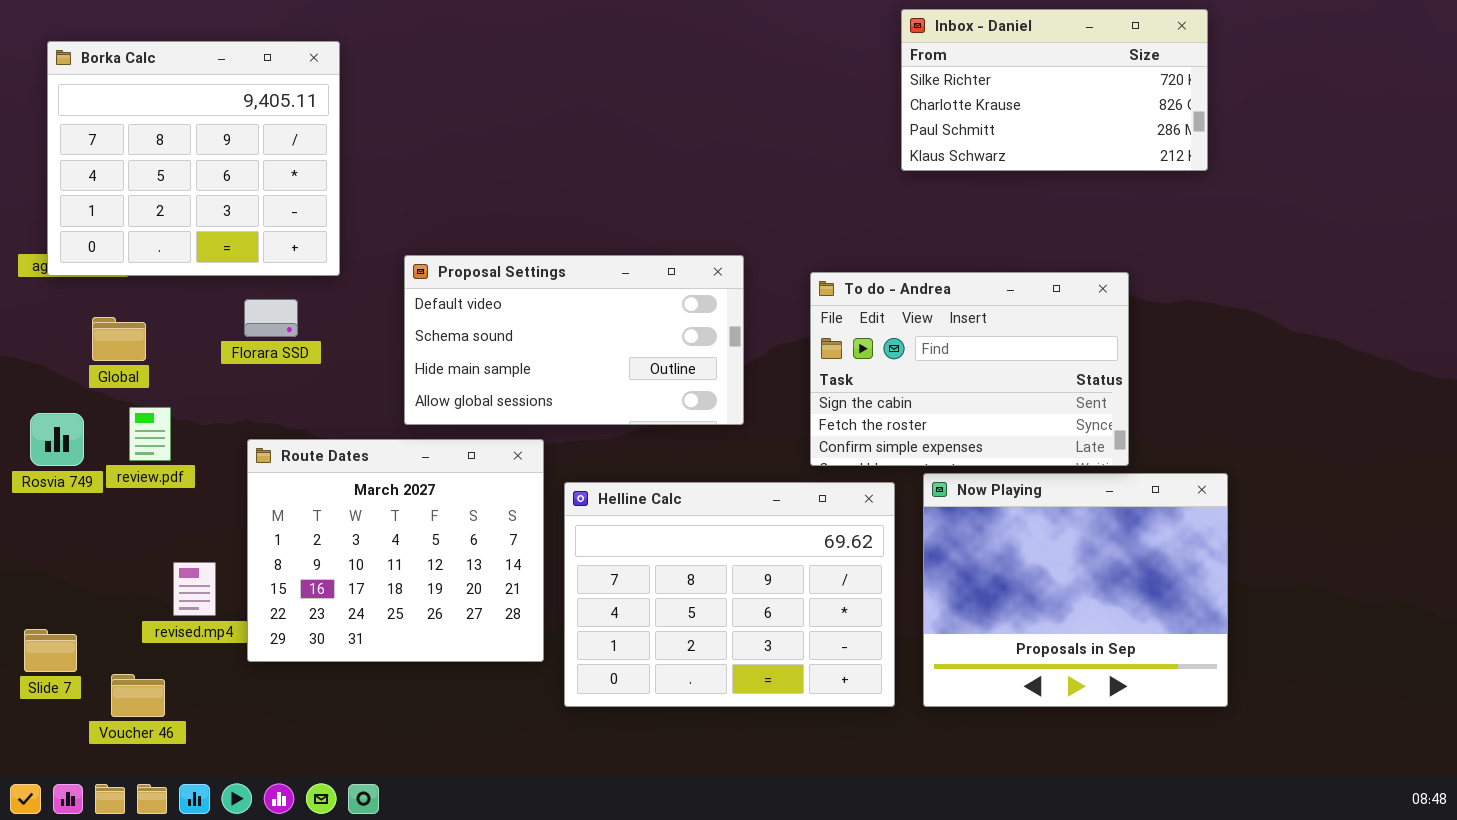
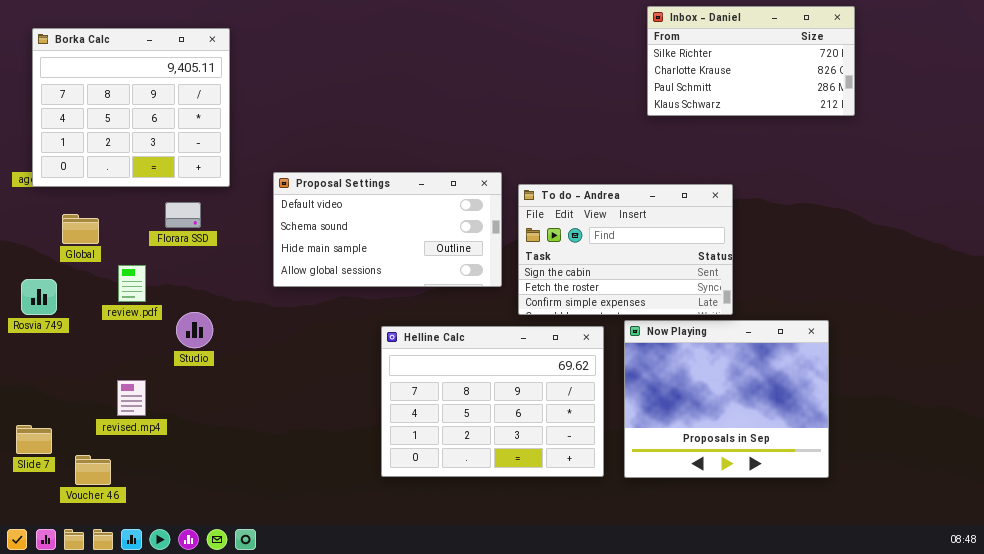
Inbox - Daniel: [901,9,1208,171] -> [647,6,855,116], moved
To do - Andrea: [810,272,1129,466] -> [518,184,733,315], moved
review.pdf: [129,407,171,461] -> [118,265,146,302], moved
Route Dates: [247,439,544,662] -> none, closed

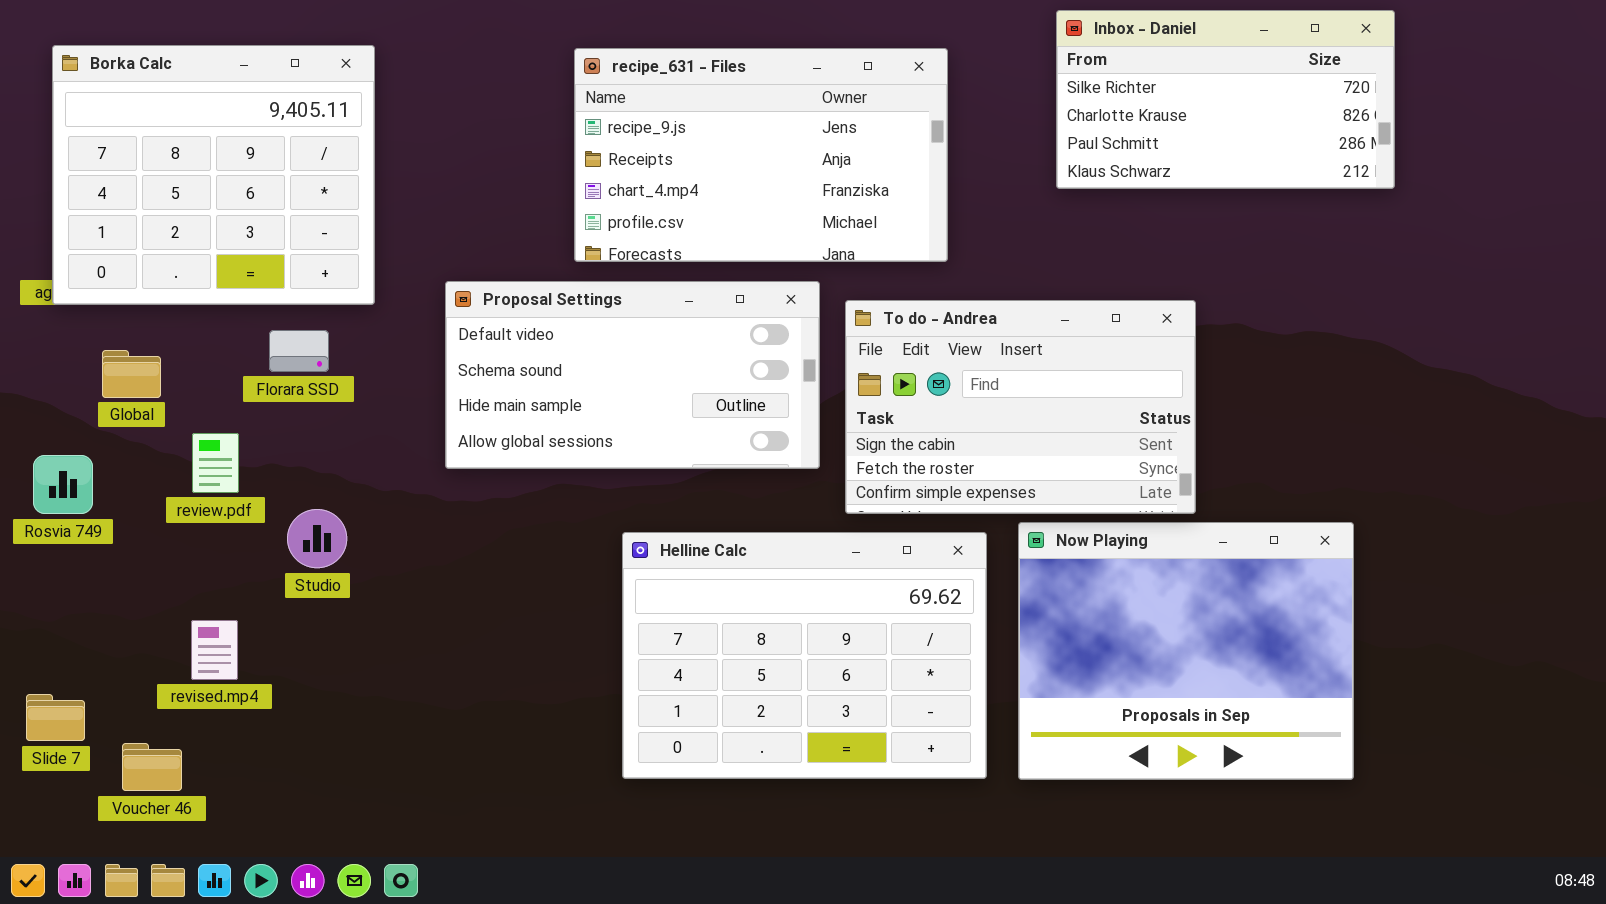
recipe_631 - Files: none -> [574,48,948,262], opened

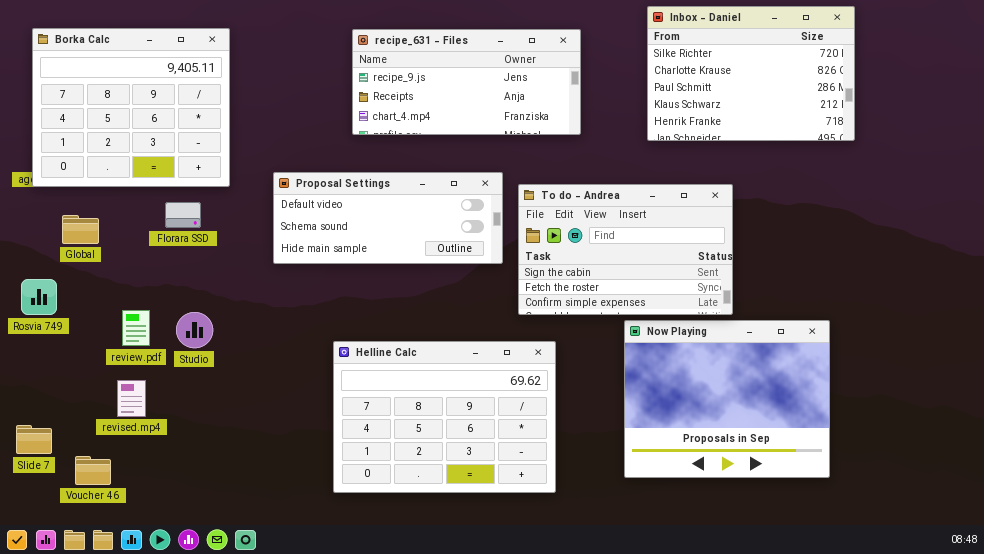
Inbox - Daniel: [1056,10,1395,189] -> [647,6,855,141], resized
recipe_631 - Files: [574,48,948,262] -> [352,29,581,135], resized
Proposal Settings: [445,281,820,469] -> [273,172,503,264], resized
review.pdf: [192,433,239,493] -> [122,310,150,346], moved
Helline Calc: [622,532,987,779] -> [333,341,556,493], moved

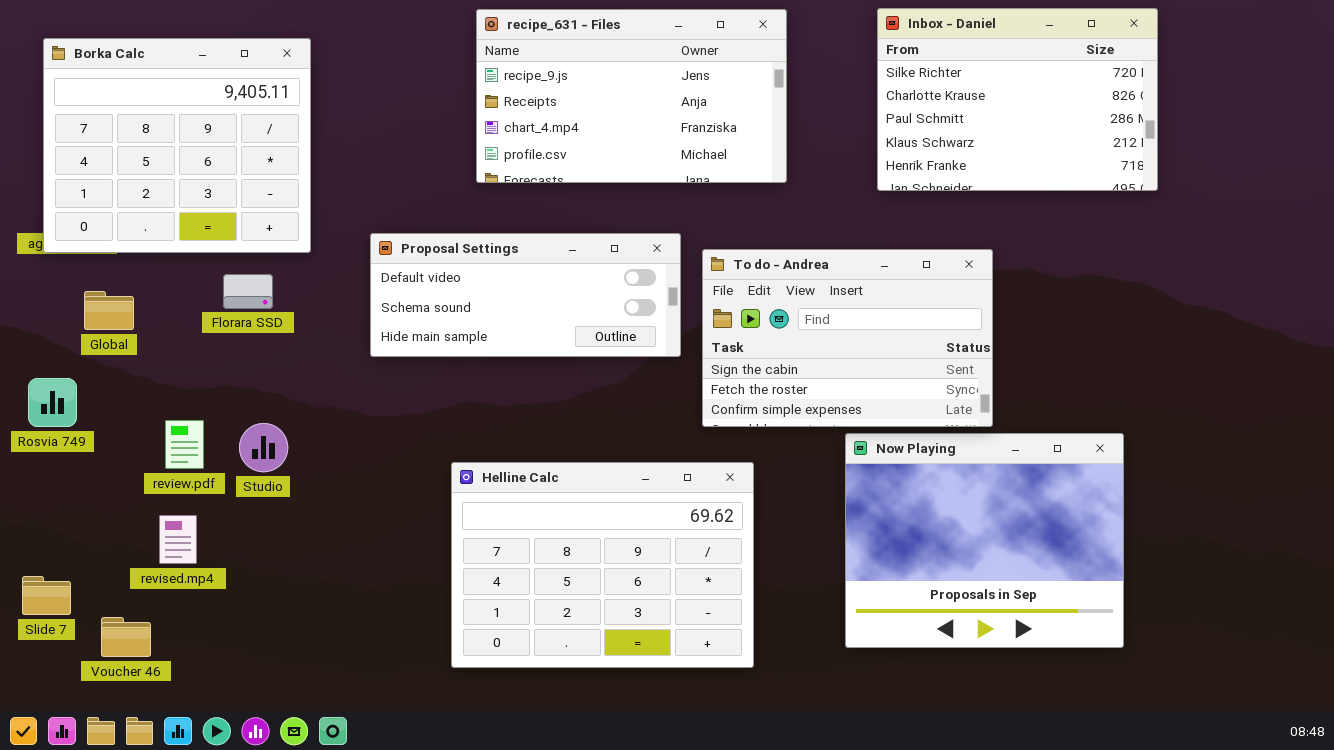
recipe_631 - Files: [352,29,581,135] -> [476,9,787,183], resized

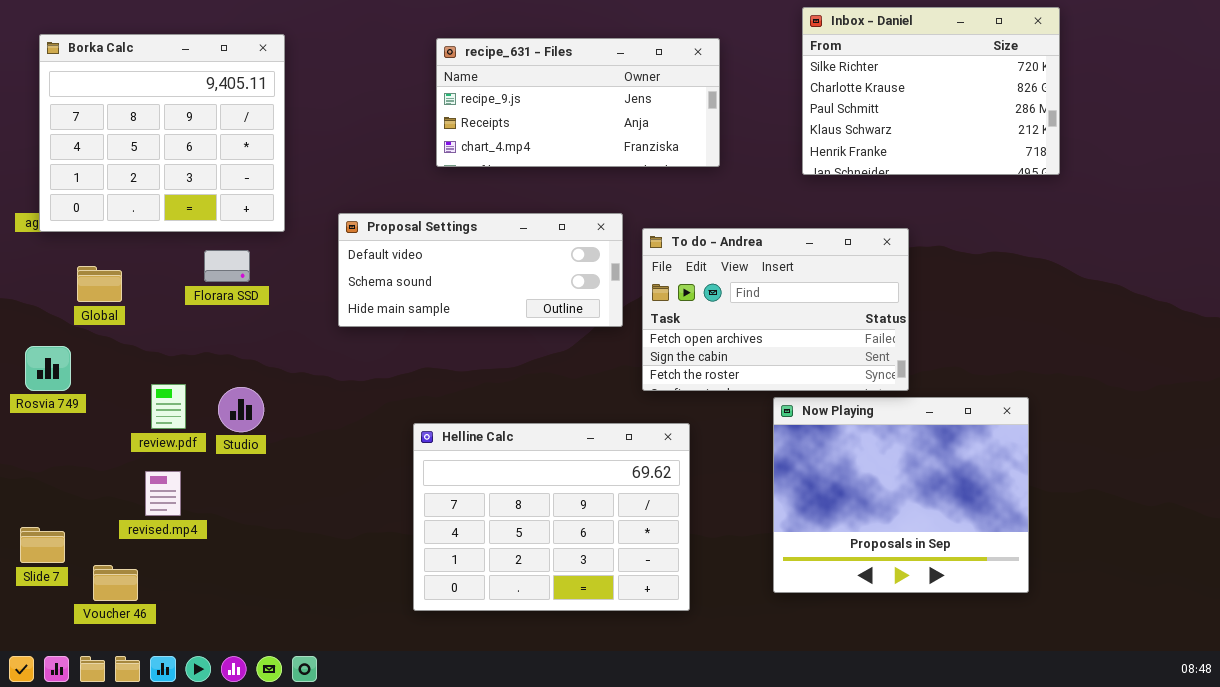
recipe_631 - Files: [476,9,787,183] -> [436,38,720,167], resized
To do - Andrea: [702,249,993,427] -> [642,228,909,391], scrolled up 1 row

